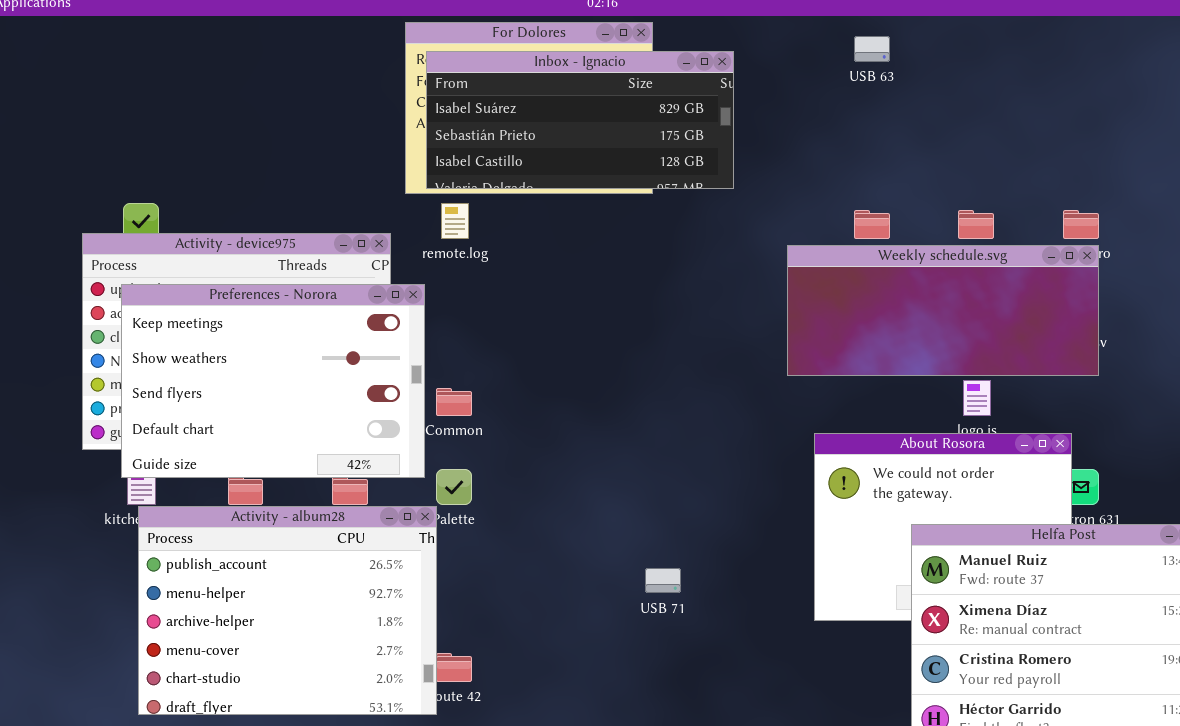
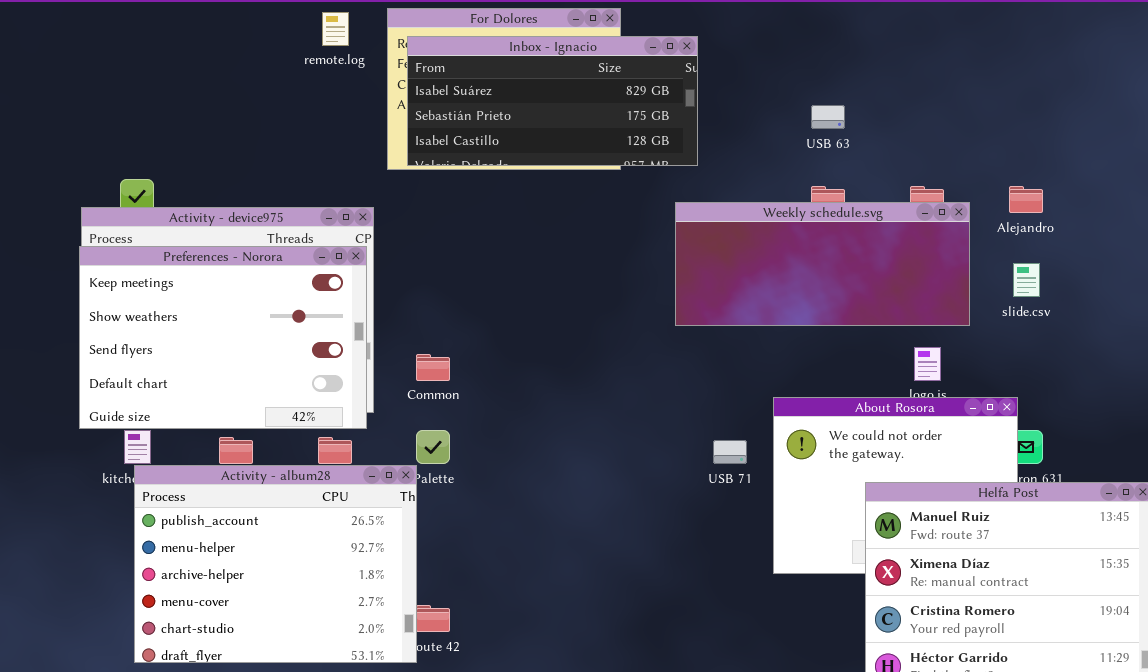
USB 63: [854,36,890,62] -> [811,105,845,129], moved
remote.log: [441,203,469,239] -> [322,12,349,46], moved
Weekly schedule.svg: [787,245,1099,376] -> [675,202,970,326], moved
Preferences - Norora: [121,284,425,478] -> [79,246,367,429], moved
USB 71: [645,568,681,593] -> [713,440,747,464], moved

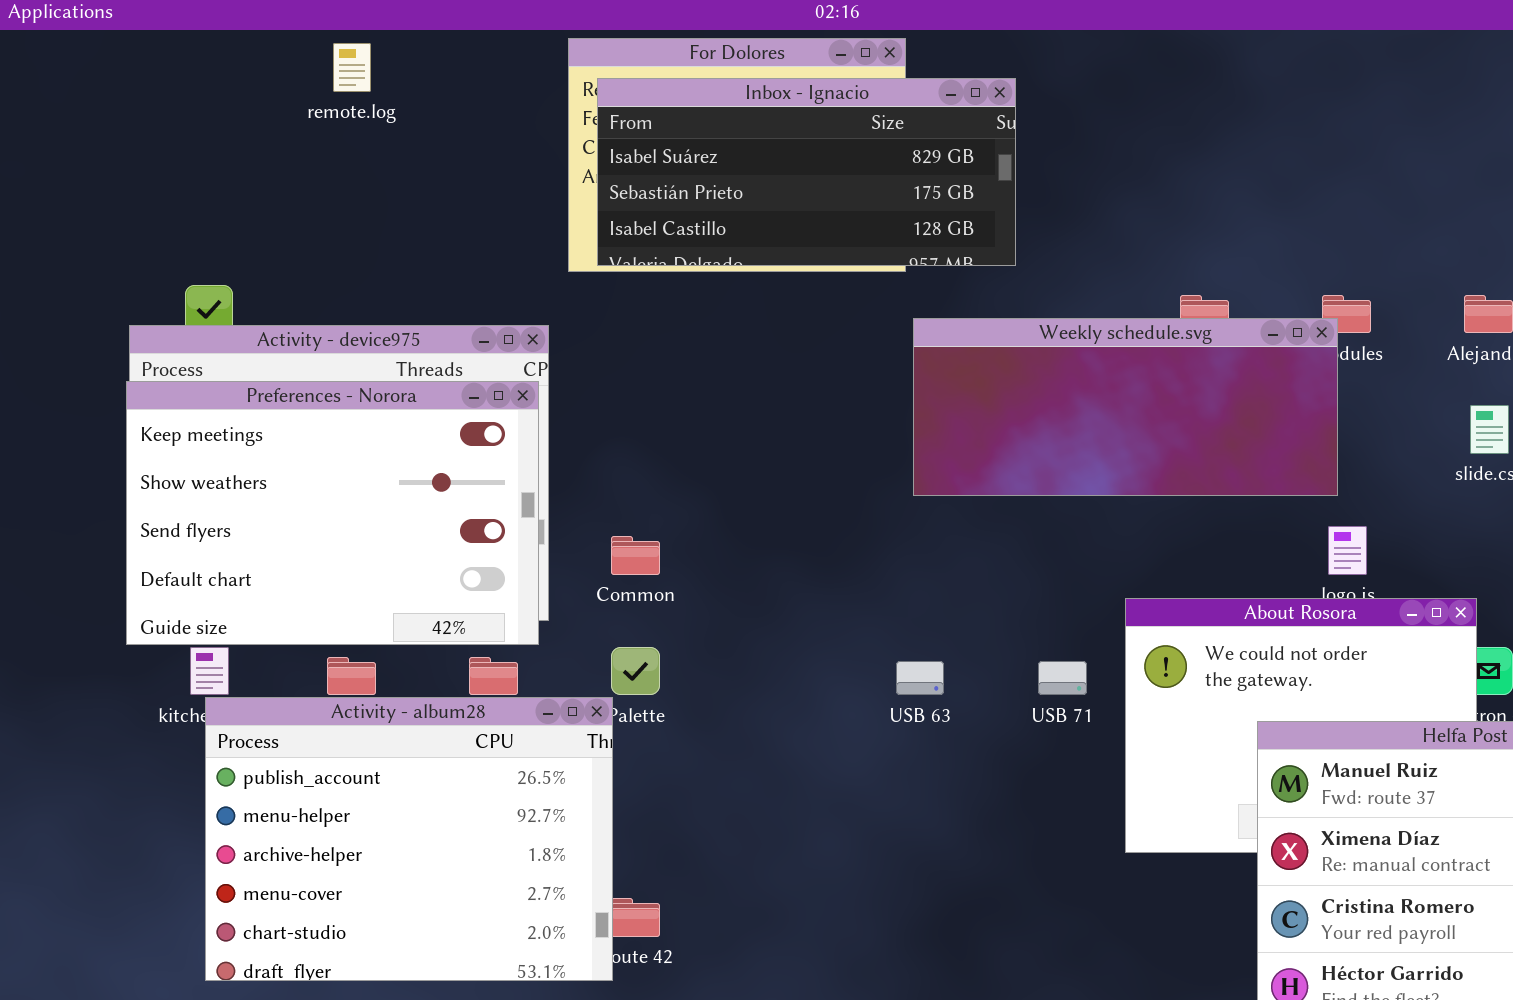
remote.log: [322,12,349,46] -> [333,43,371,92], moved
USB 63: [811,105,845,129] -> [896,661,944,695], moved
Weekly schedule.svg: [675,202,970,326] -> [913,318,1338,496], moved

